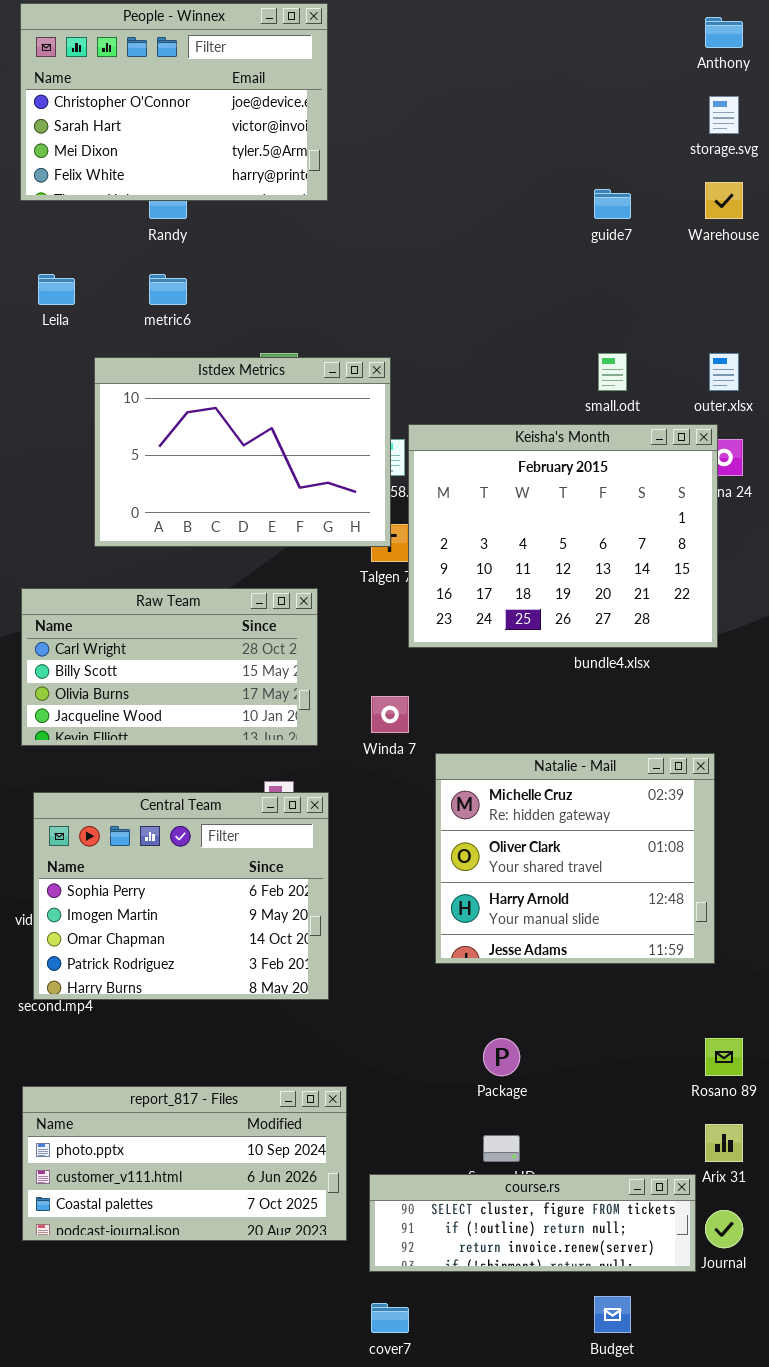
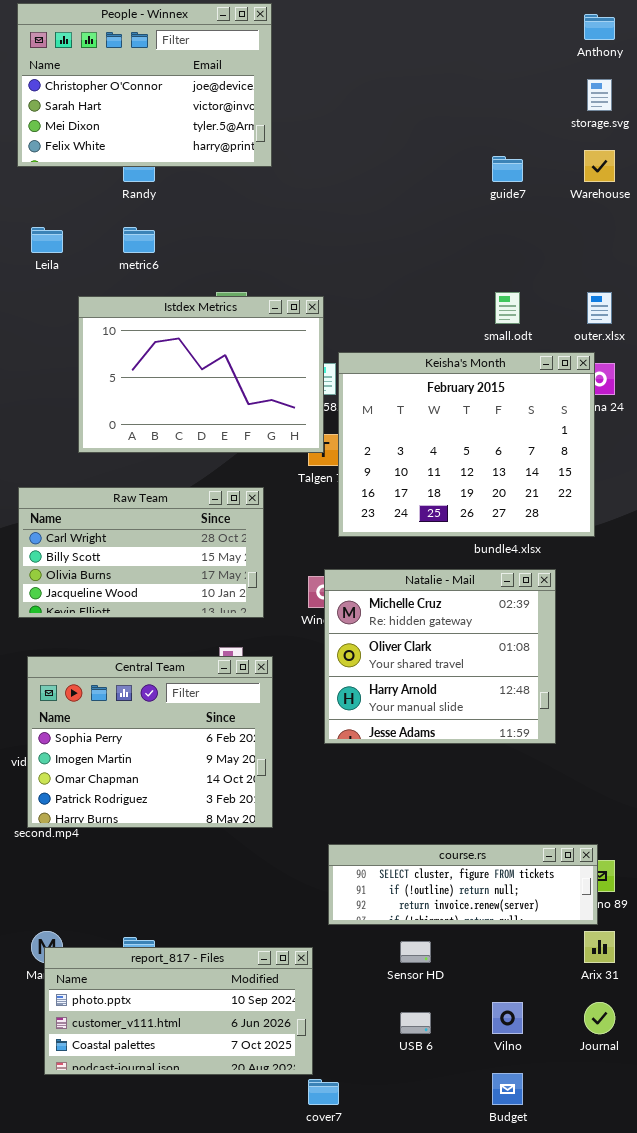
Natalie - Mail: [435,753,715,964] -> [324,569,556,744], moved
report_817 - Files: [22,1086,347,1241] -> [44,947,313,1075], moved
course.rs: [369,1174,696,1272] -> [328,844,598,925], moved

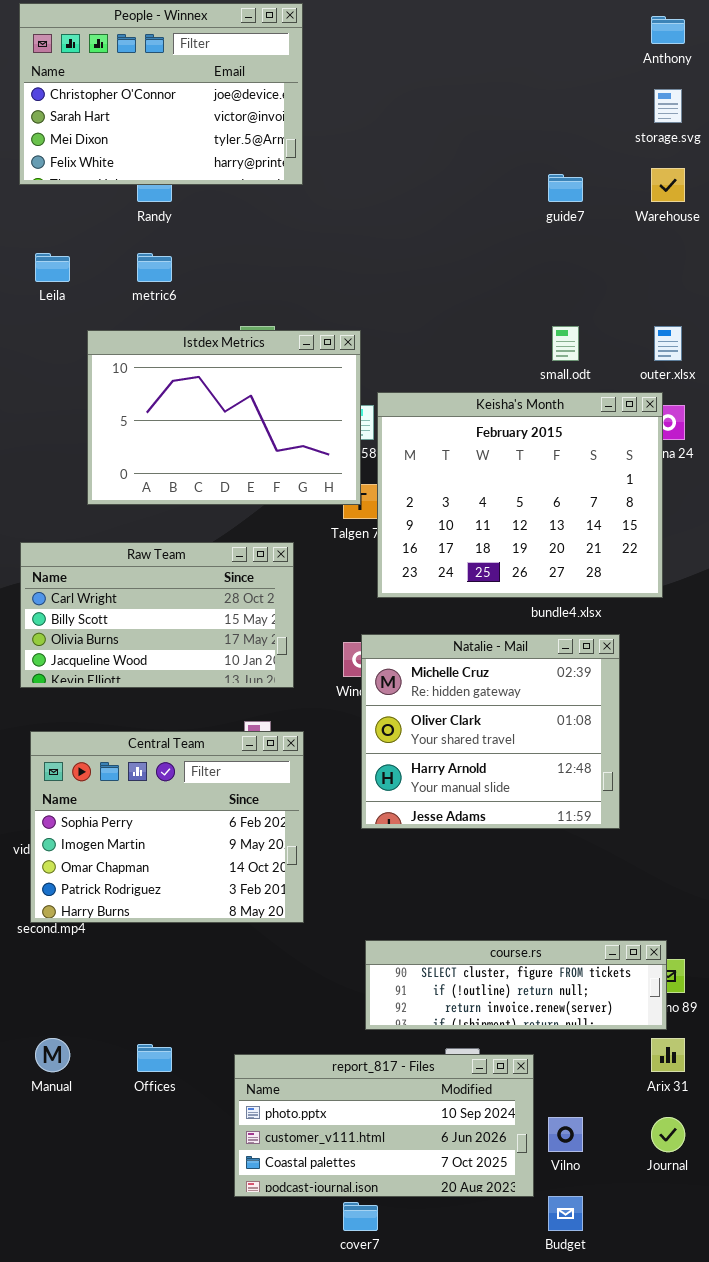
report_817 - Files: [44,947,313,1075] -> [234,1054,534,1197], moved

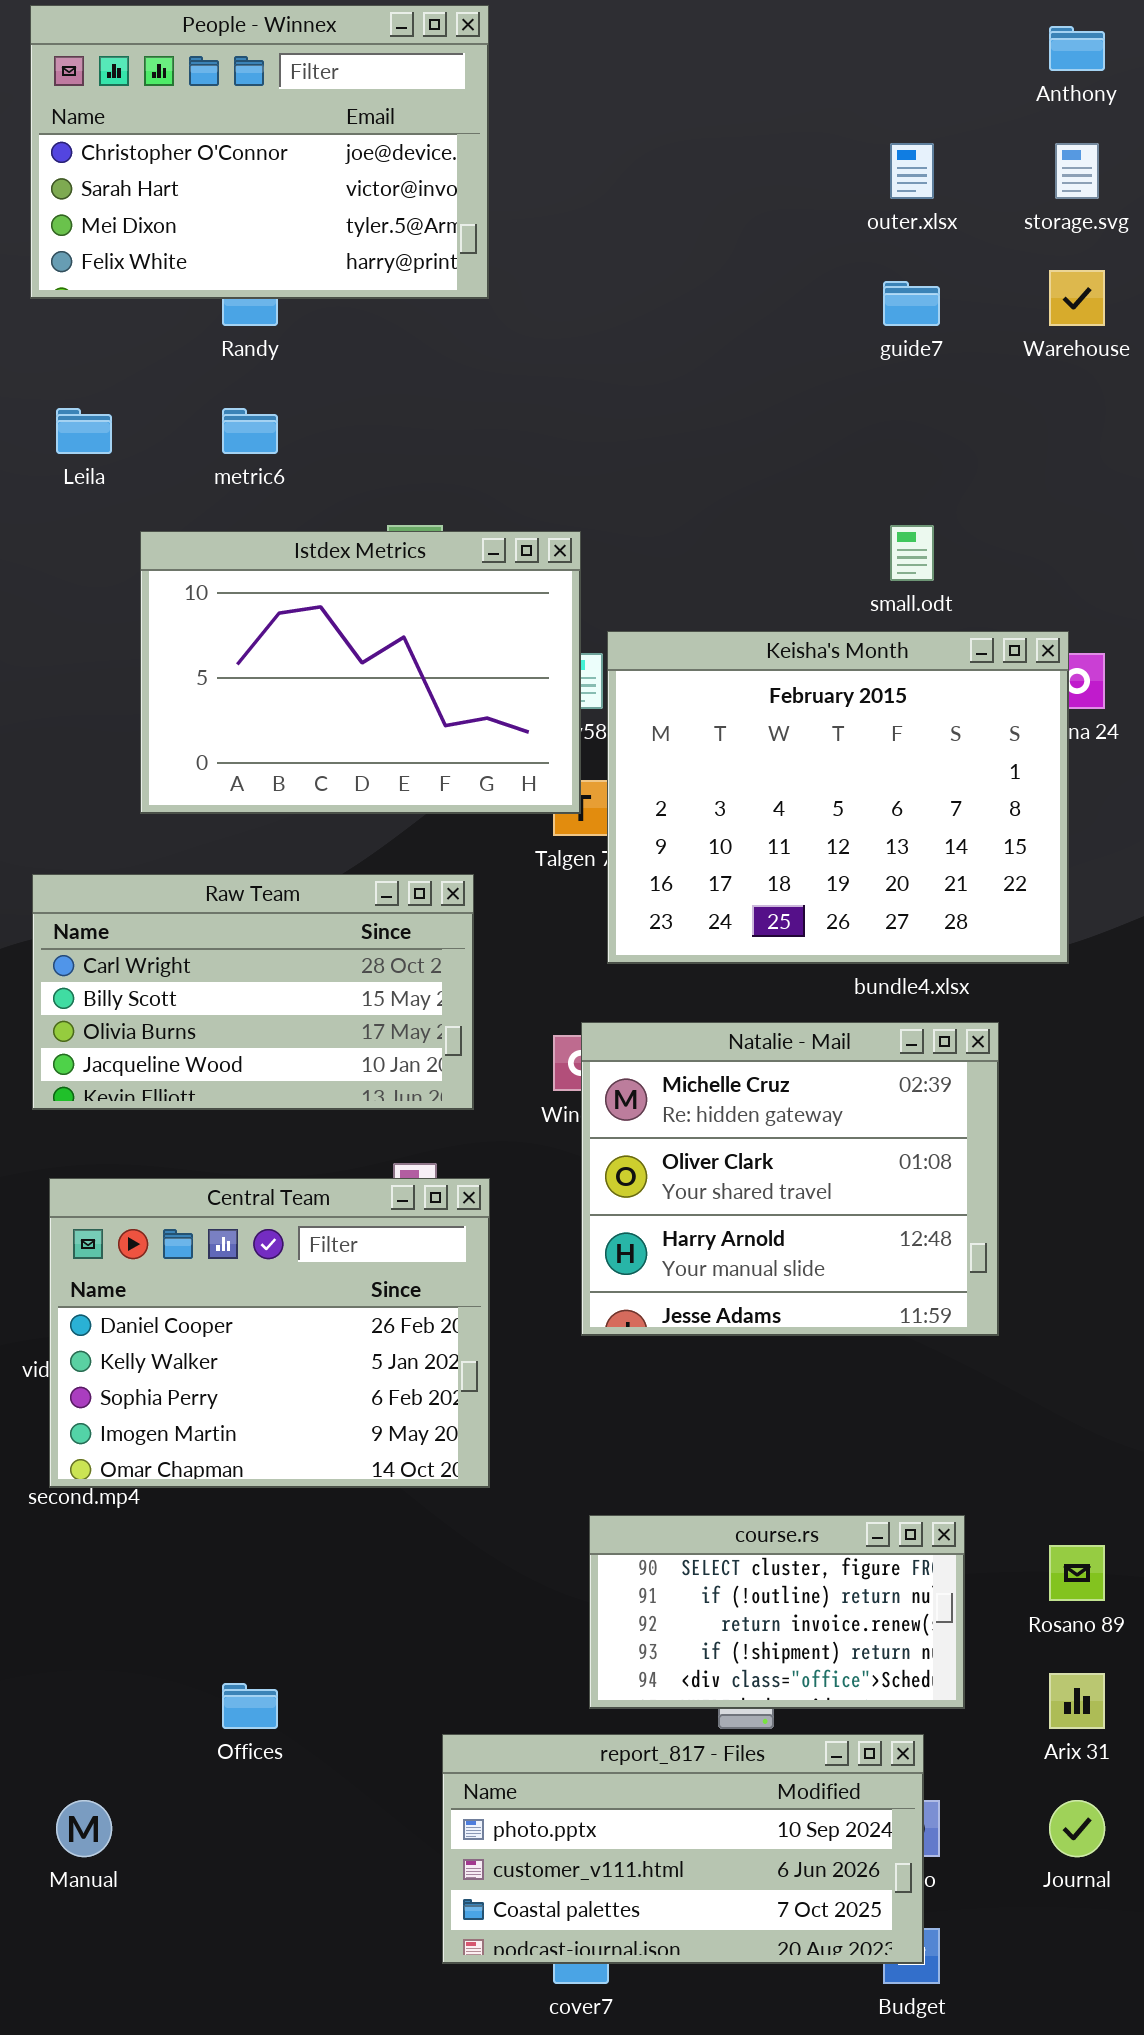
outer.xlsx: [654,326,682,361] -> [890,143,934,199], moved
Central Team: [30,731,304,923] -> [49,1178,490,1488], scrolled up 2 rows
course.rs: [365,940,667,1030] -> [589,1515,965,1709], resized
Manual: [35,1038,70,1072] -> [56,1800,112,1857], moved
report_817 - Files: [234,1054,534,1197] -> [442,1734,924,1964], moved

